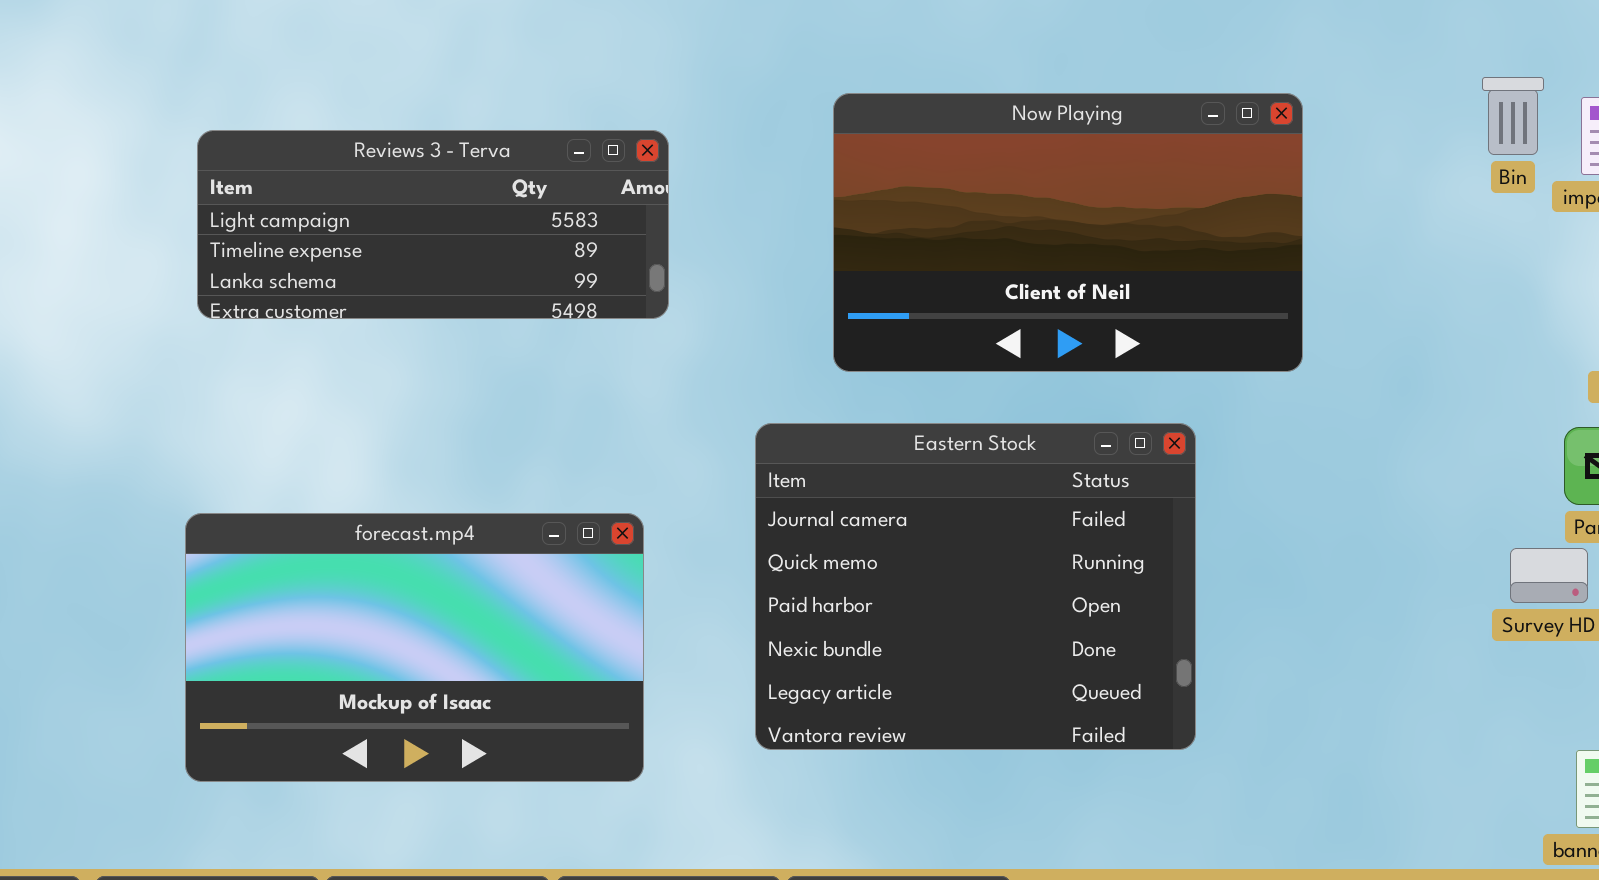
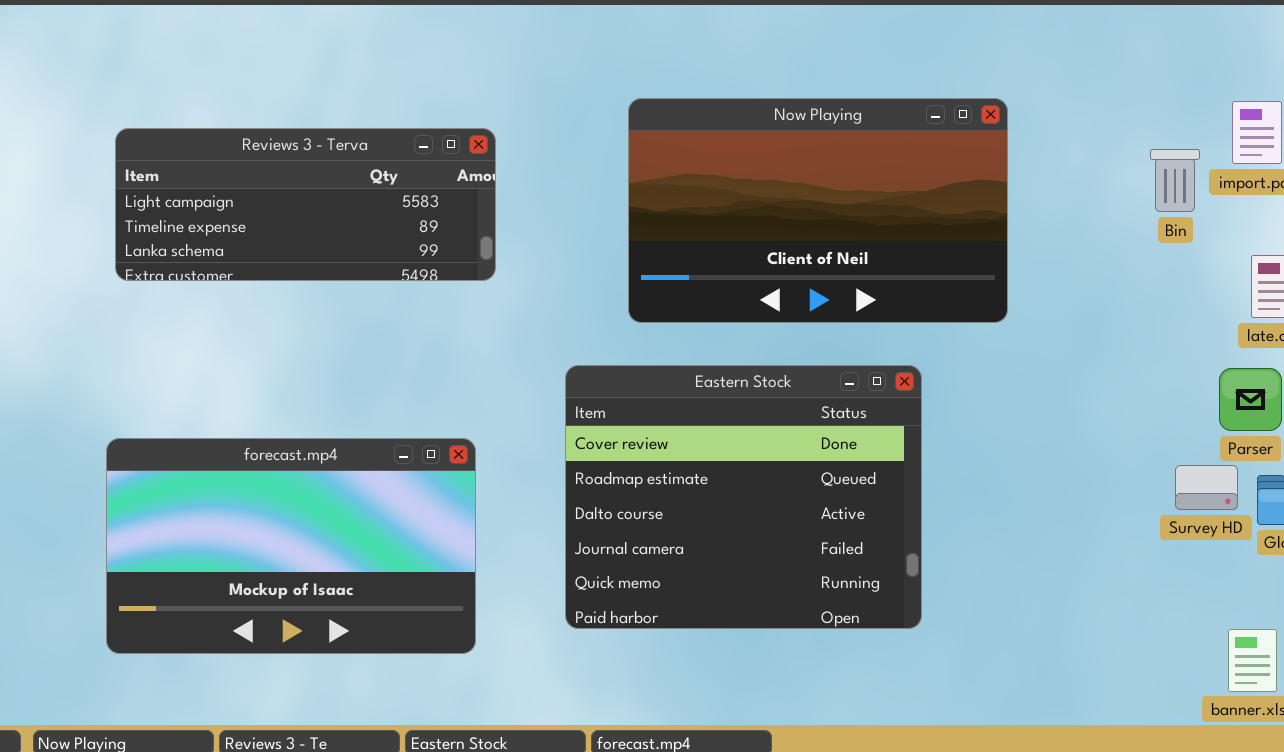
Bin: [1482,77,1544,155] -> [1150,149,1200,212], moved
Eastern Stock: [755,423,1196,750] -> [565,365,922,629], scrolled up 3 rows

